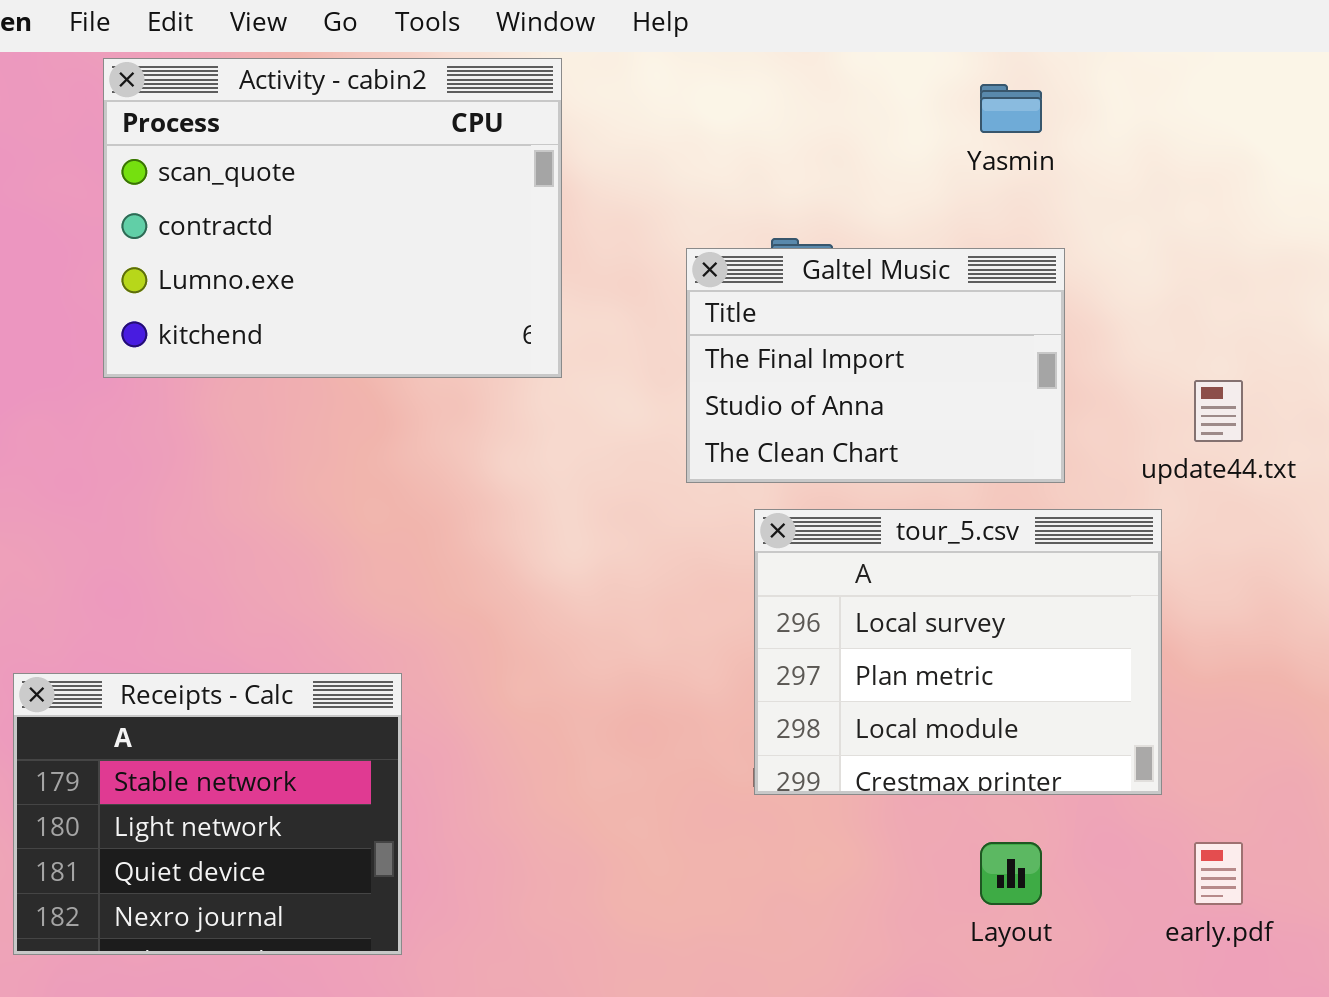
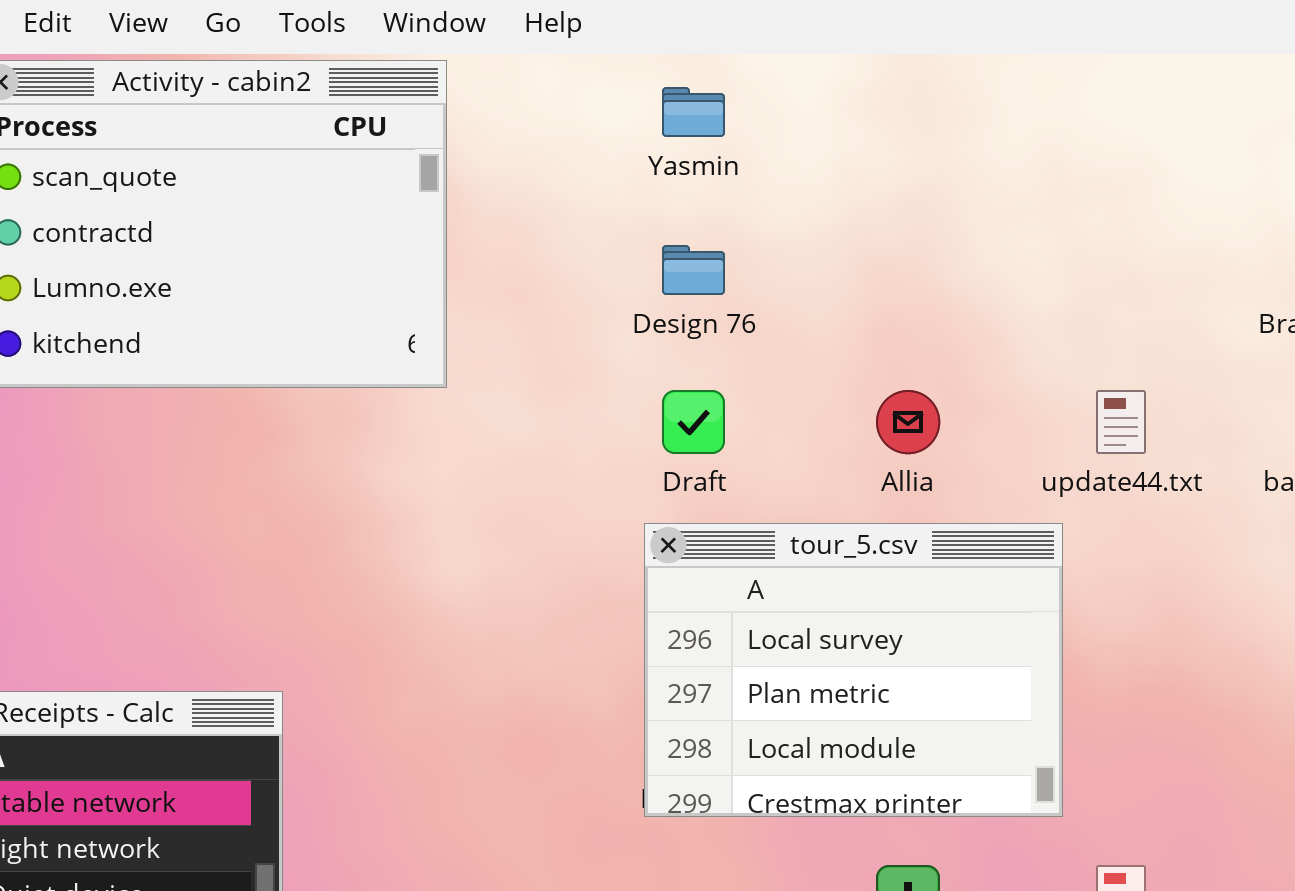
Yasmin: [980,84,1042,133] -> [662,87,725,137], moved
Galtel Music: [686,248,1065,483] -> none, closed

